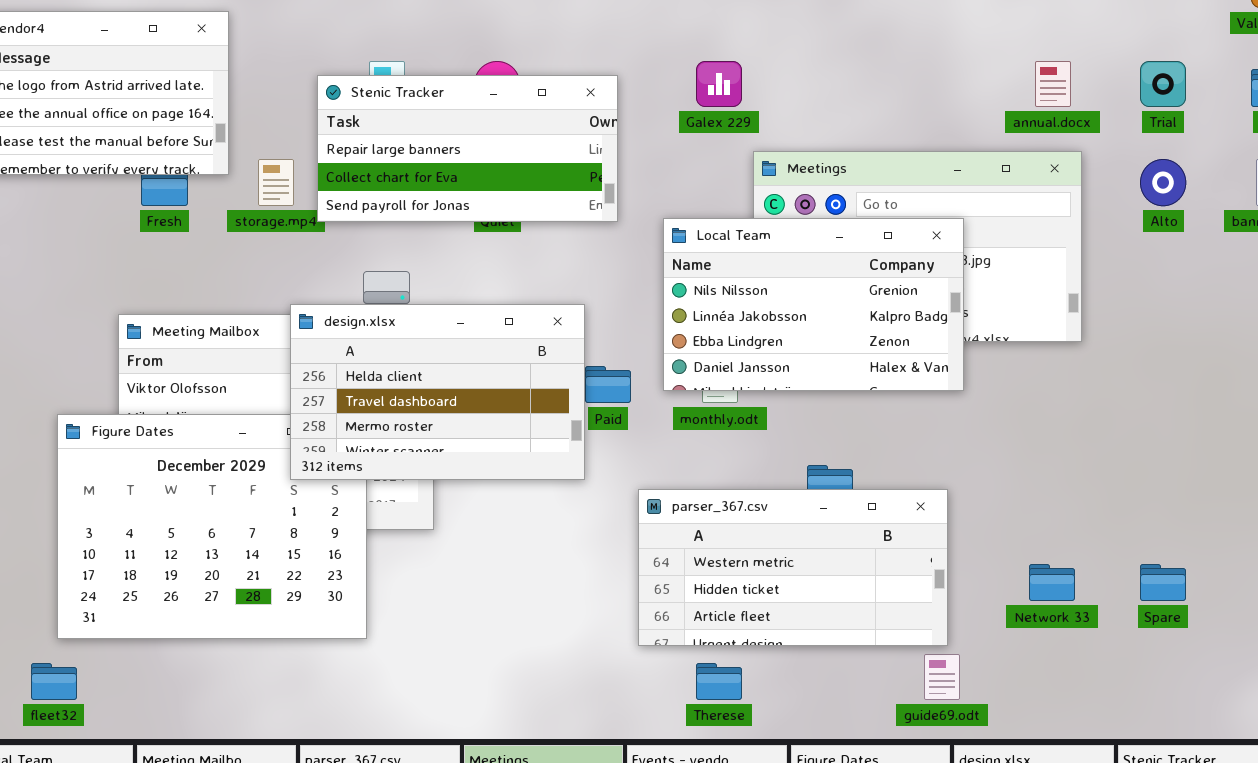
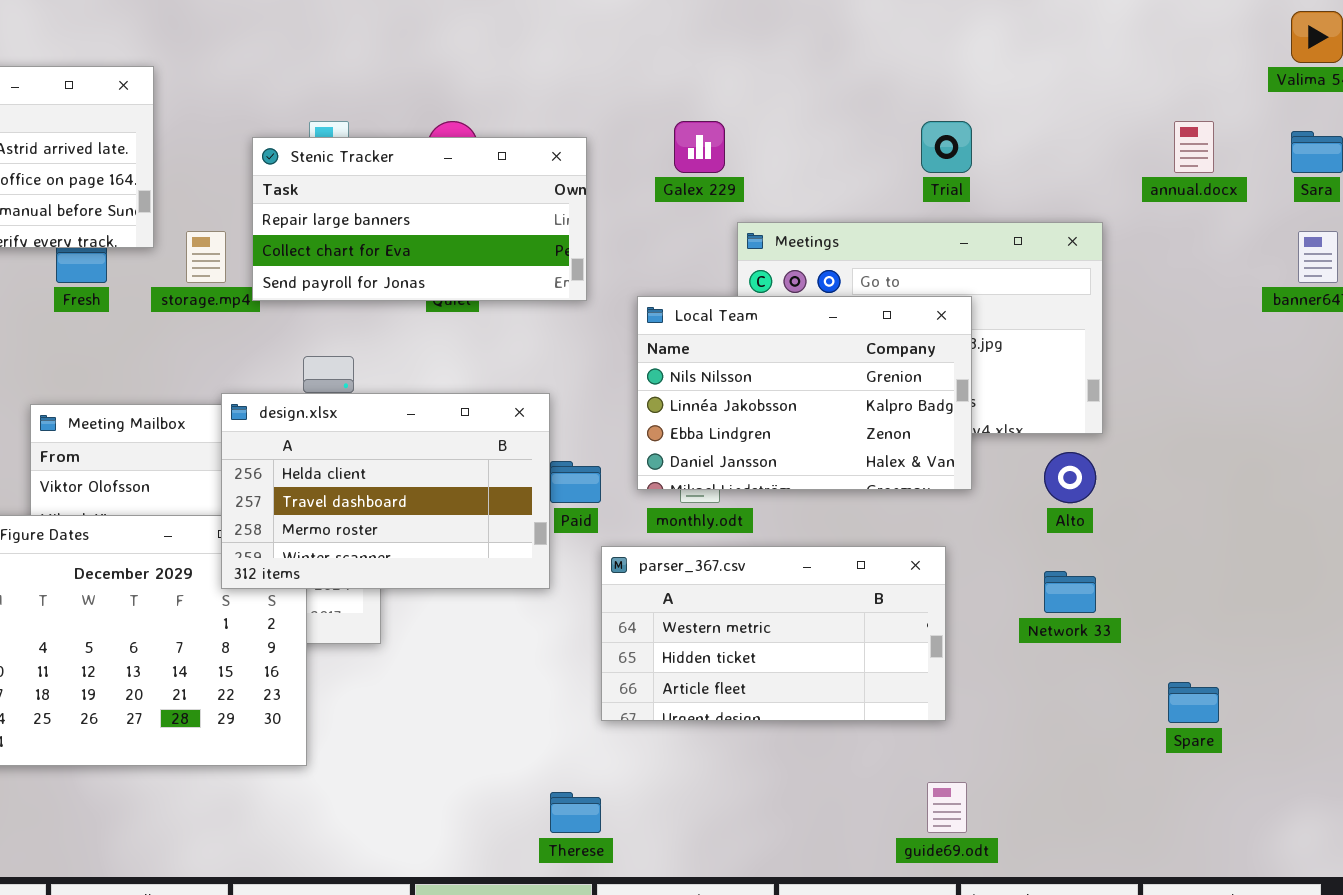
annual.docx: [1035,61,1071,107] -> [1174,121,1214,173], moved
Trial: [1140,61,1186,107] -> [921,121,972,173], moved
Alto: [1140,159,1186,206] -> [1044,452,1096,503], moved
parser_367.csv: [638,489,948,646] -> [601,546,946,721], moved
Network 33: [1029,564,1075,601] -> [1044,571,1096,613], moved
Therese: [696,663,742,700] -> [550,792,601,833], moved

